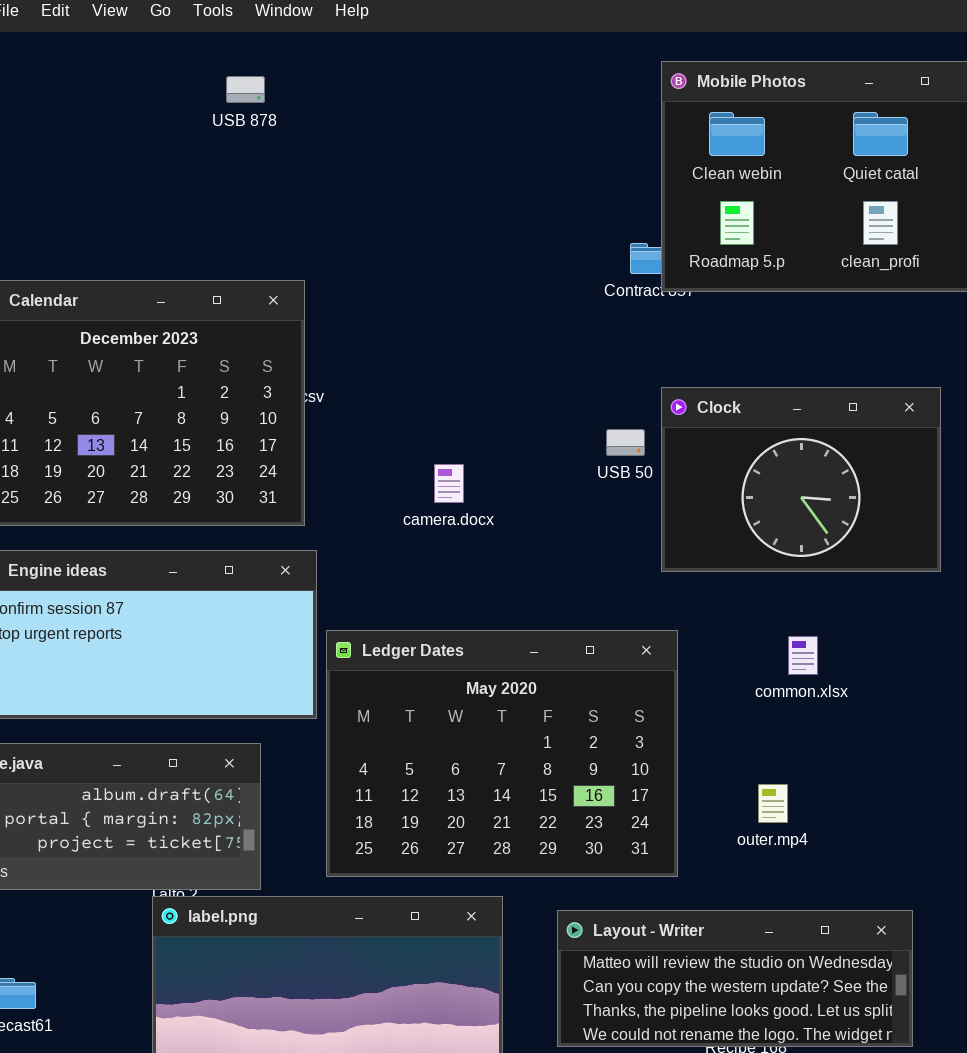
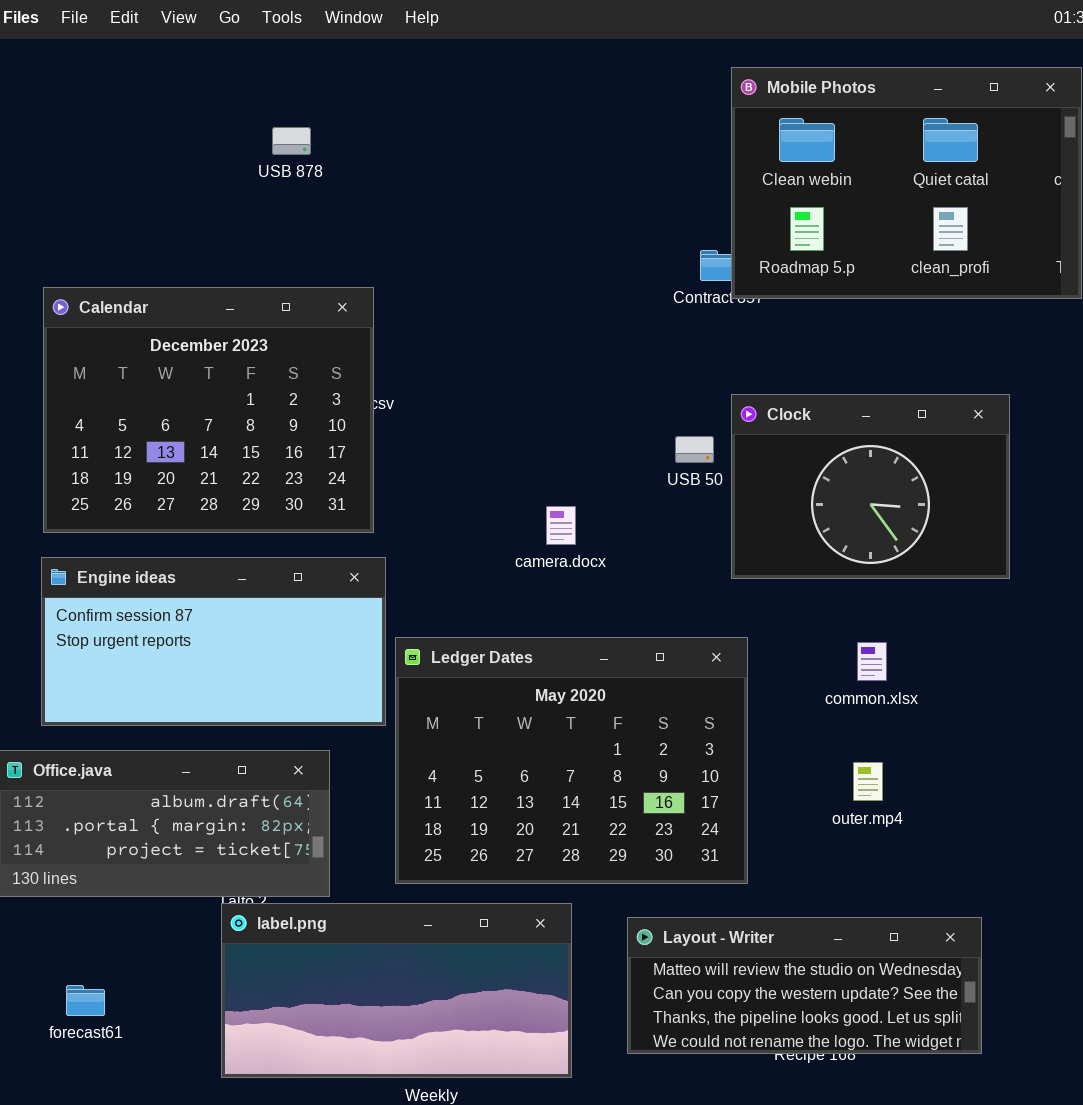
USB 878: [226,76,265,103] -> [272,127,311,155], moved
camera.docx: [434,464,464,503] -> [546,506,576,545], moved
outer.mp4: [758,784,788,823] -> [853,762,883,801], moved

